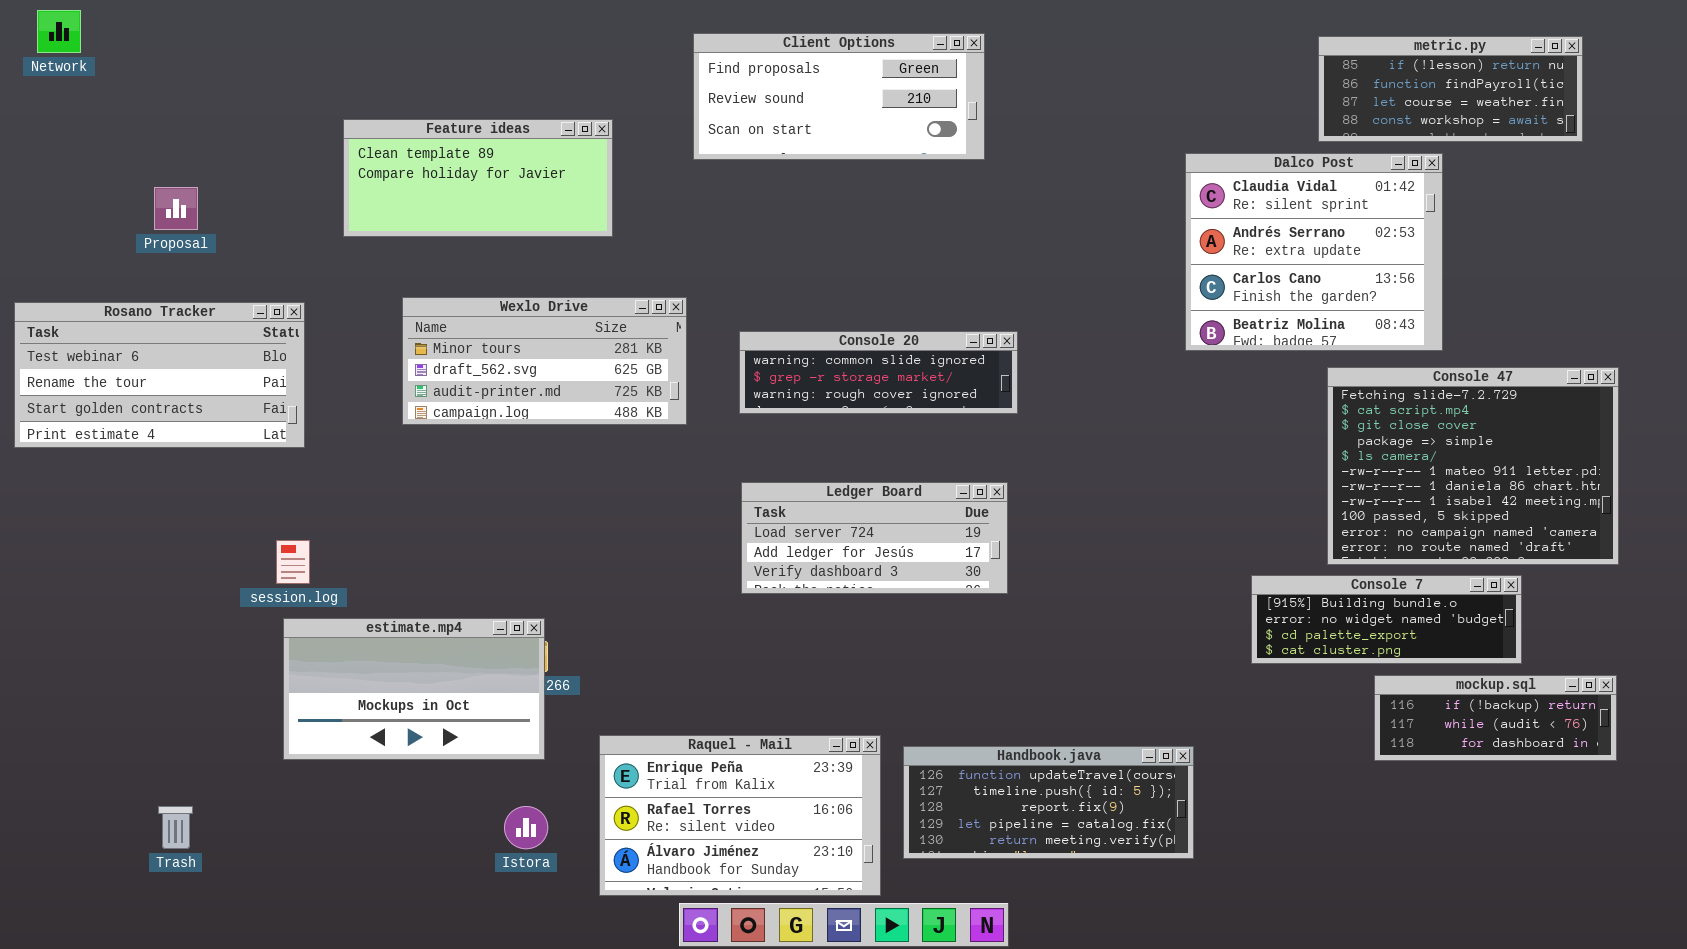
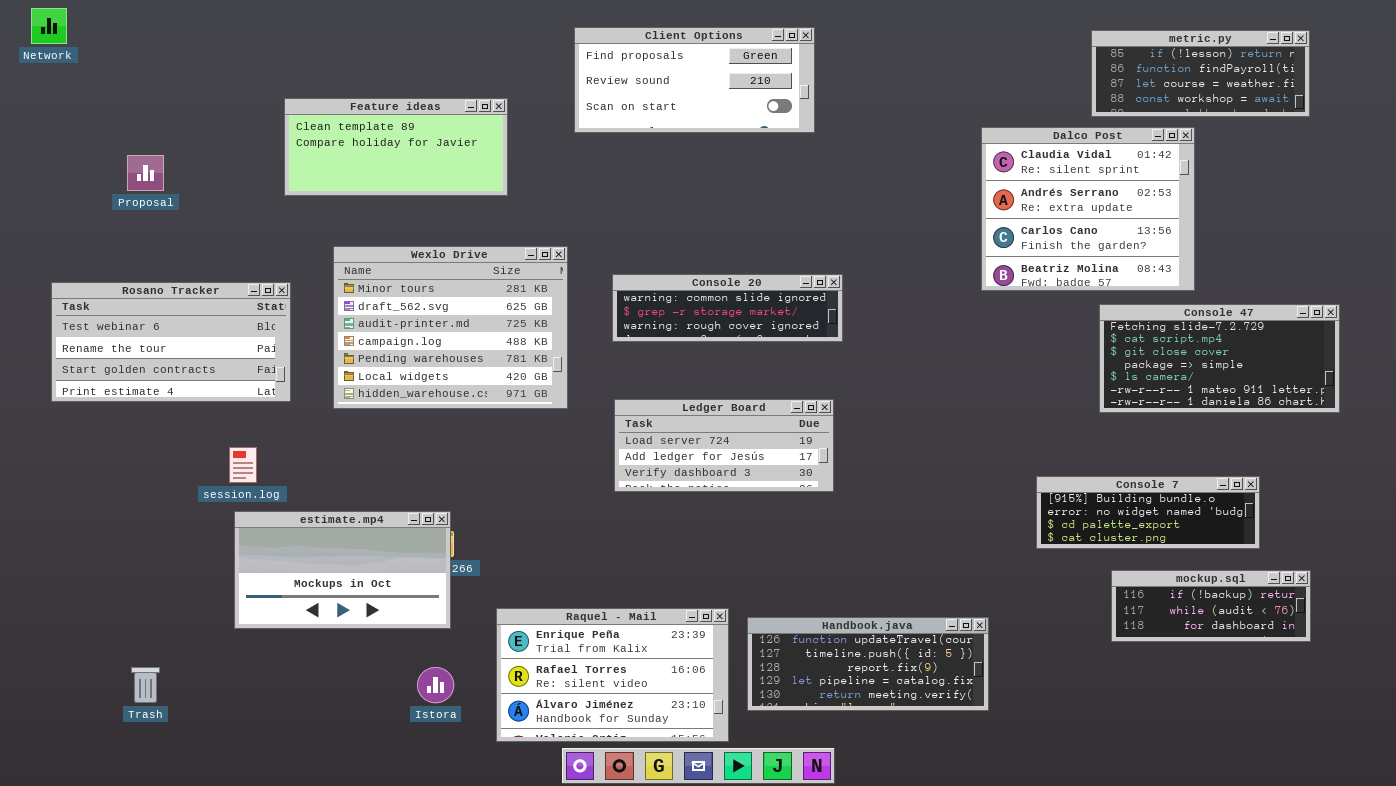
Wexlo Drive: [402,297,687,425] -> [333,246,568,409], resized
Rosano Tracker: [14,302,305,448] -> [51,282,291,402], moved
Console 47: [1327,367,1619,565] -> [1099,304,1340,413], resized
mockup.sql: [1374,675,1617,761] -> [1111,570,1311,642], moved

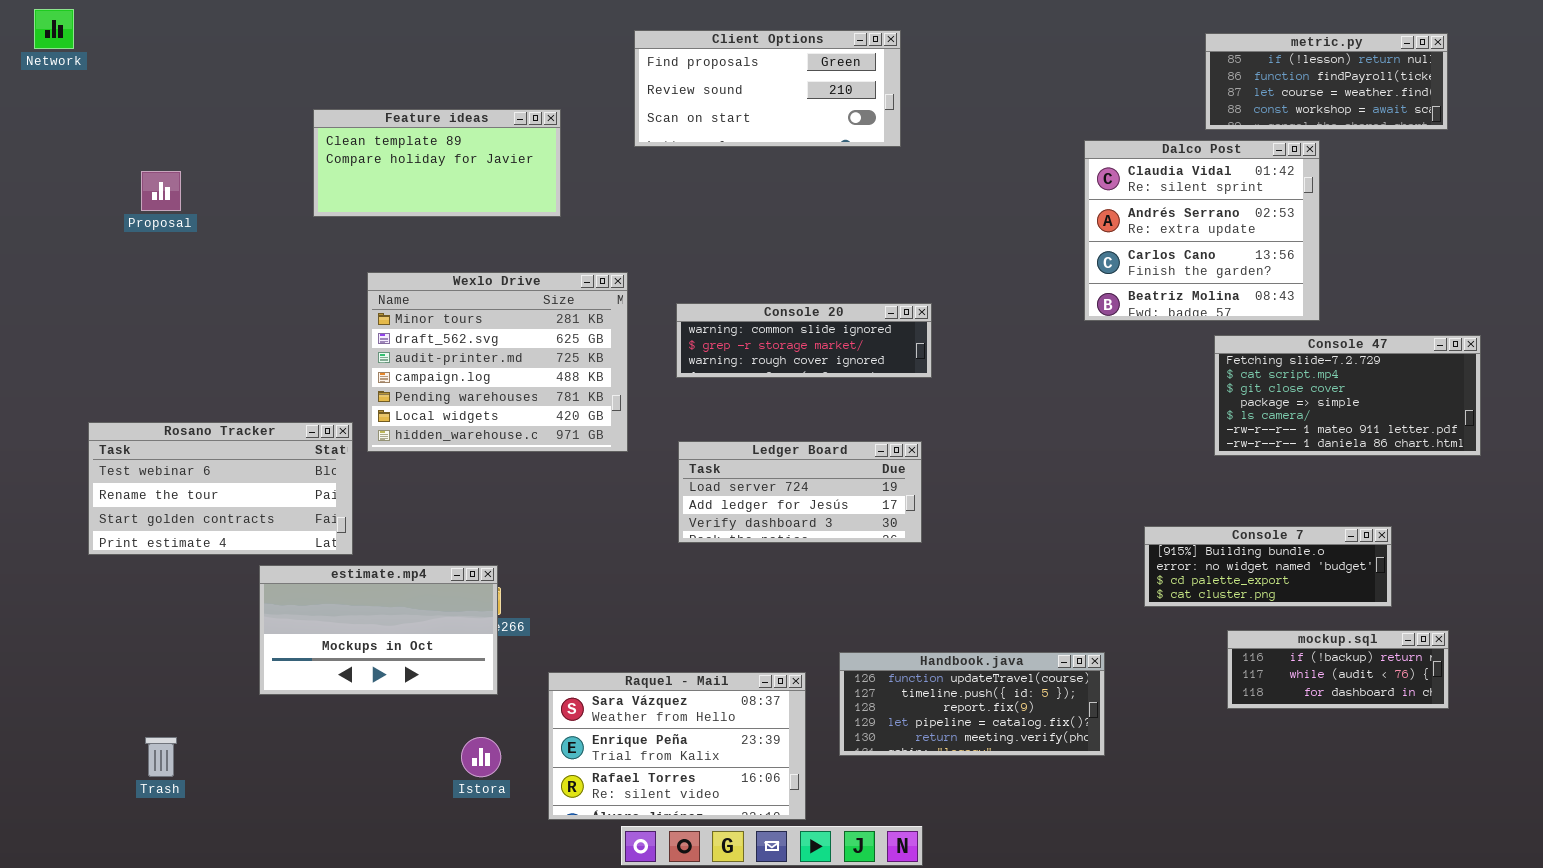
Rosano Tracker: [51,282,291,402] -> [88,422,353,555], moved
Raquel - Mail: [496,608,729,742] -> [548,672,806,820], scrolled up 1 row
Handbook.java: [747,617,989,711] -> [839,652,1105,756], moved

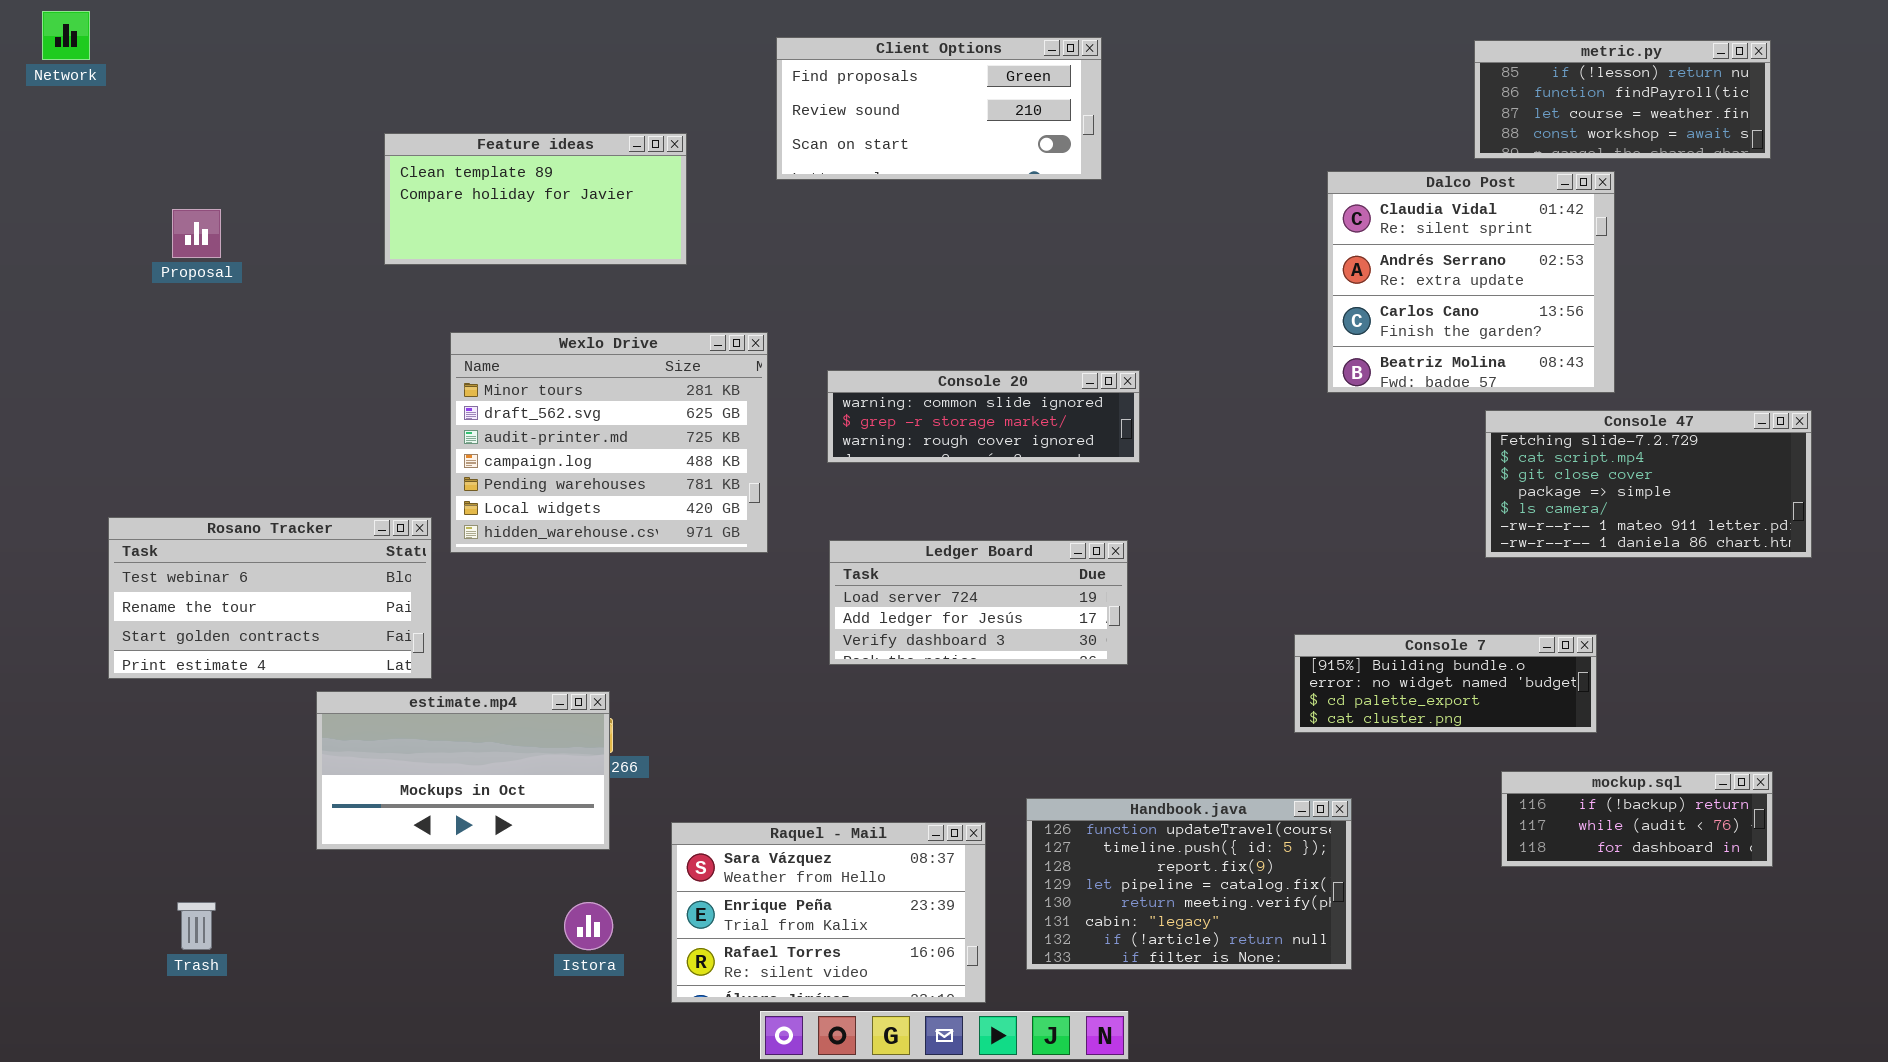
Console 7: [1144,526,1392,607] -> [1294,634,1597,733], moved
Handbook.java: [839,652,1105,756] -> [1026,798,1352,970], resized

